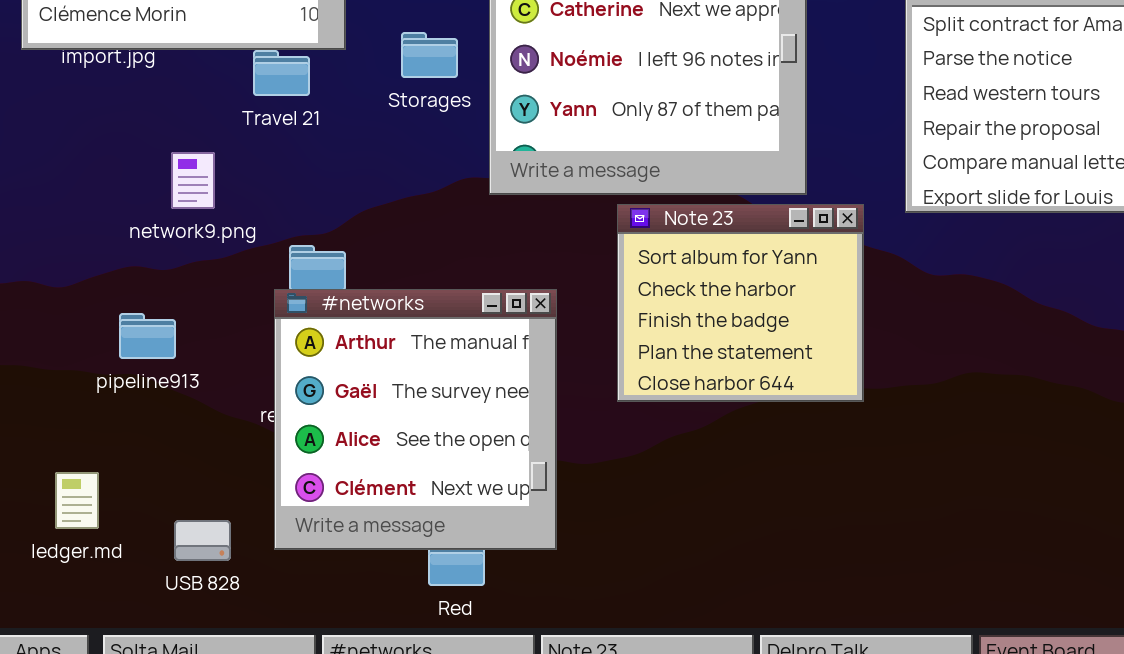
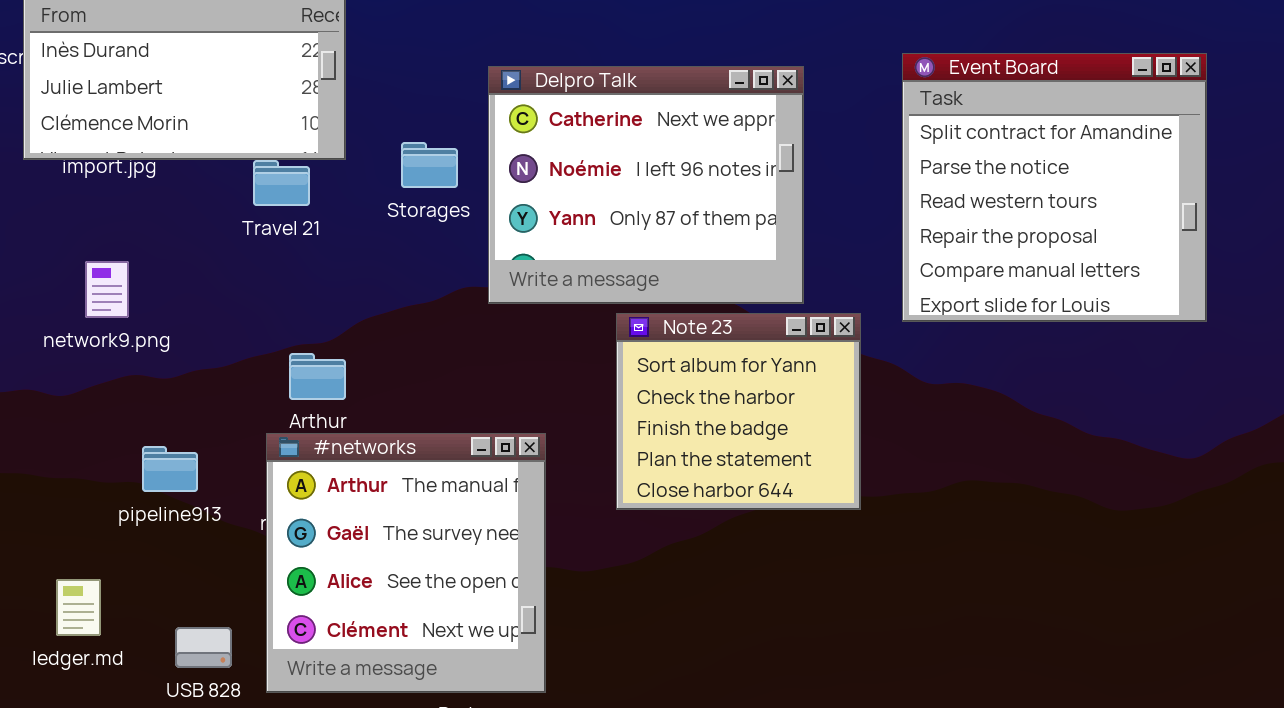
network9.png: [171,152,215,209] -> [85,261,129,318], moved
#networks: [274,289,557,550] -> [266,433,546,693], moved
pipeline913: [119,313,176,359] -> [142,446,198,492], moved

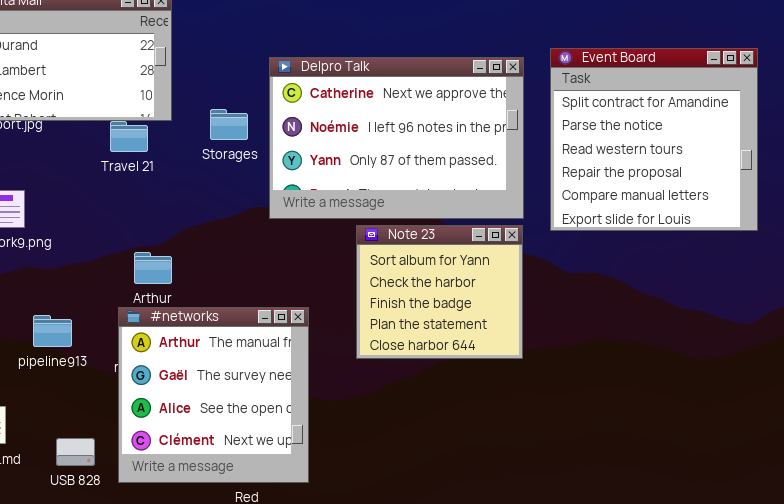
Delpro Talk: [488,66,804,304] -> [269,57,524,219], resized

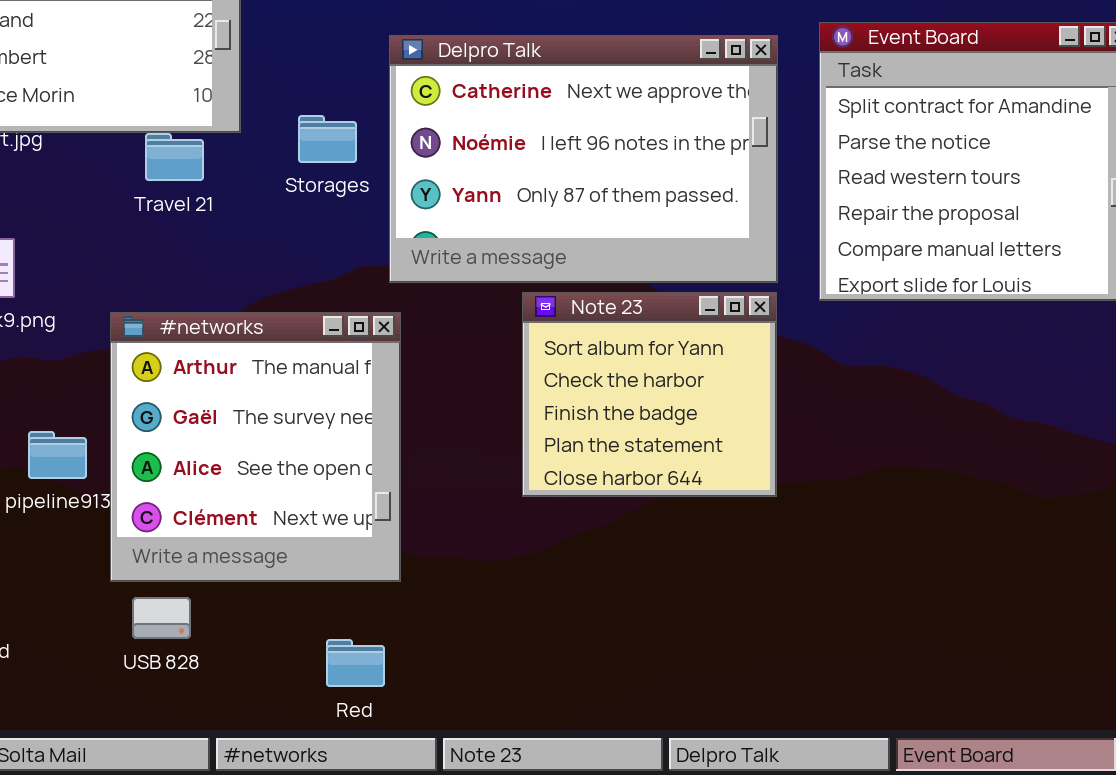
#networks: [118,307,309,483] -> [110,312,401,582], moved
USB 828: [56,438,95,466] -> [132,597,191,639], moved

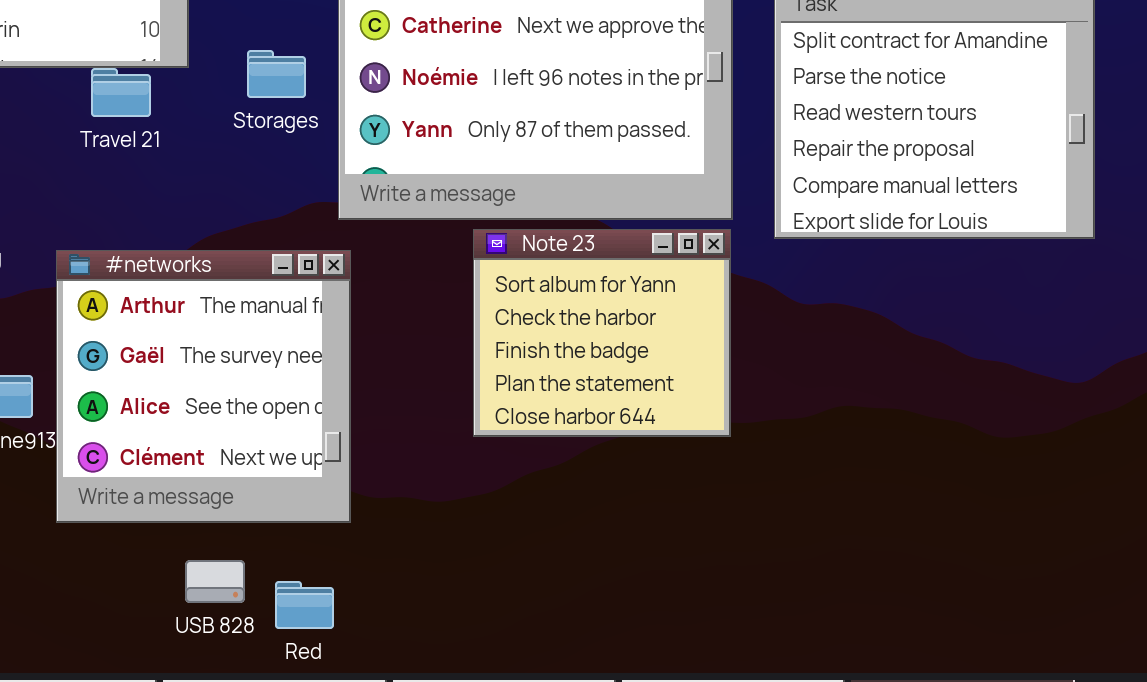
USB 828: [132,597,191,639] -> [185,560,245,603], moved

